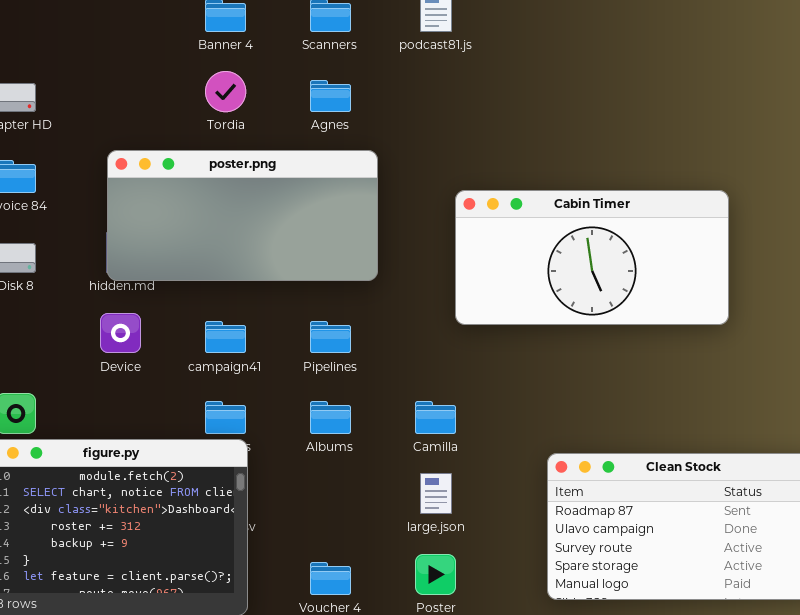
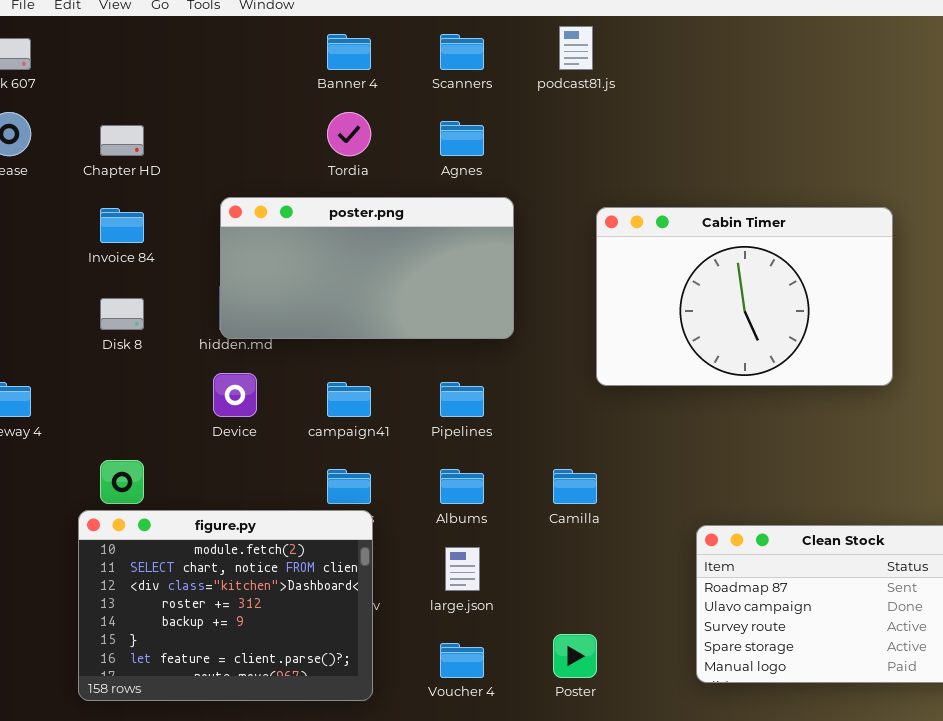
Cabin Timer: [455,190,729,325] -> [596,207,893,386], resized
large.json: [420,473,452,514] -> [445,547,480,591], moved

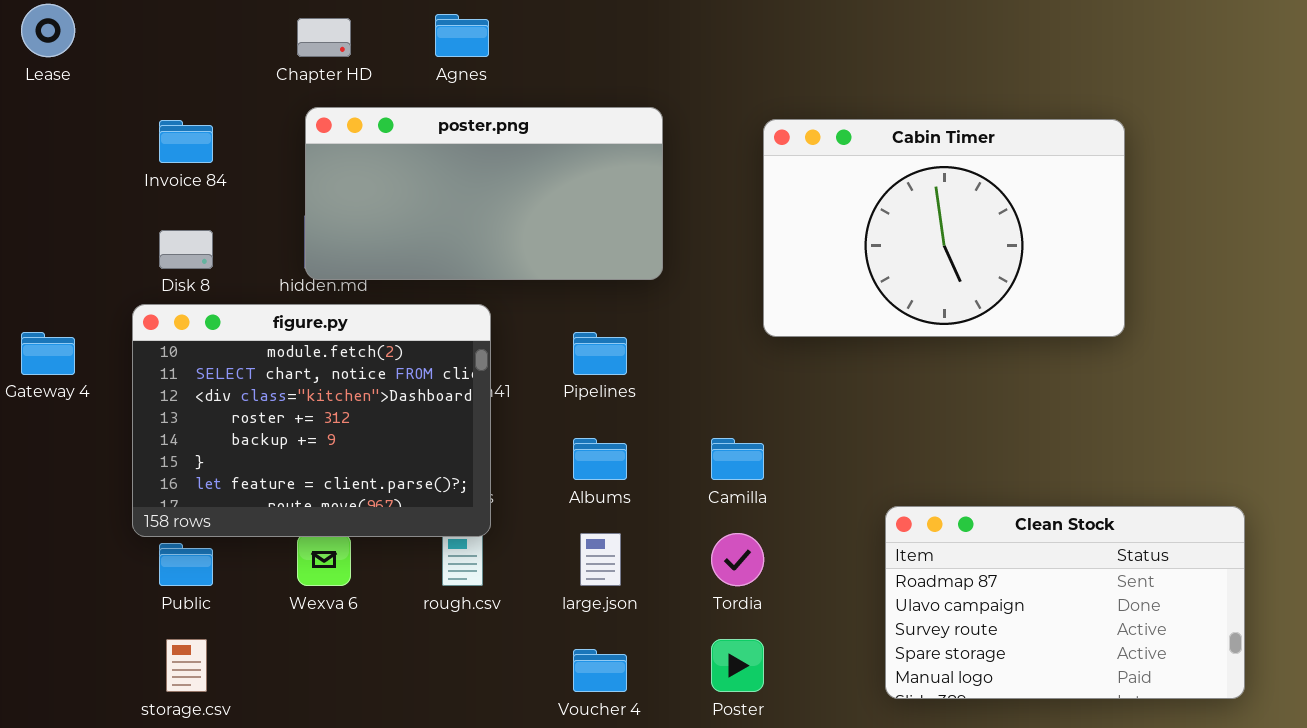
Tordia: [327,112,371,156] -> [711,533,764,586], moved
Agnes: [440,121,484,156] -> [435,14,489,57], moved
Chapter HD: [100,125,144,156] -> [297,18,351,57], moved
figure.py: [78,510,373,701] -> [132,304,491,537], moved

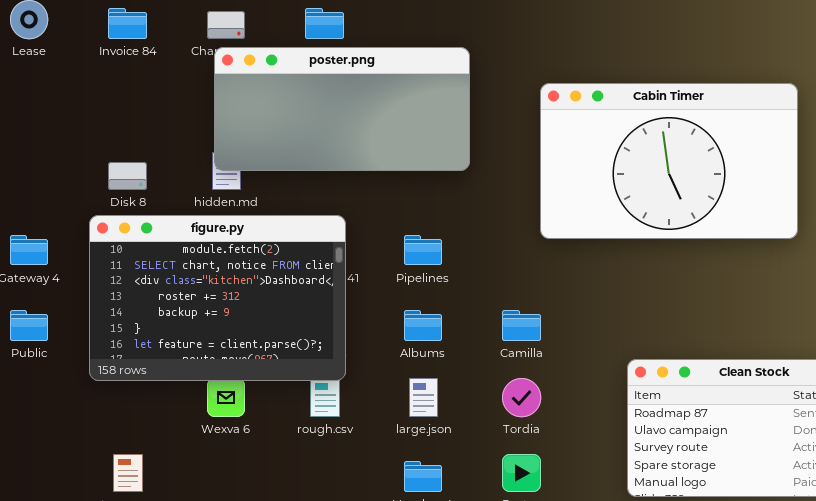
poster.png: [305,107,663,280] -> [214,47,470,171], moved
Invoice 84: [159,120,213,163] -> [108,8,147,39], moved
Public: [159,543,213,586] -> [10,310,48,341], moved

